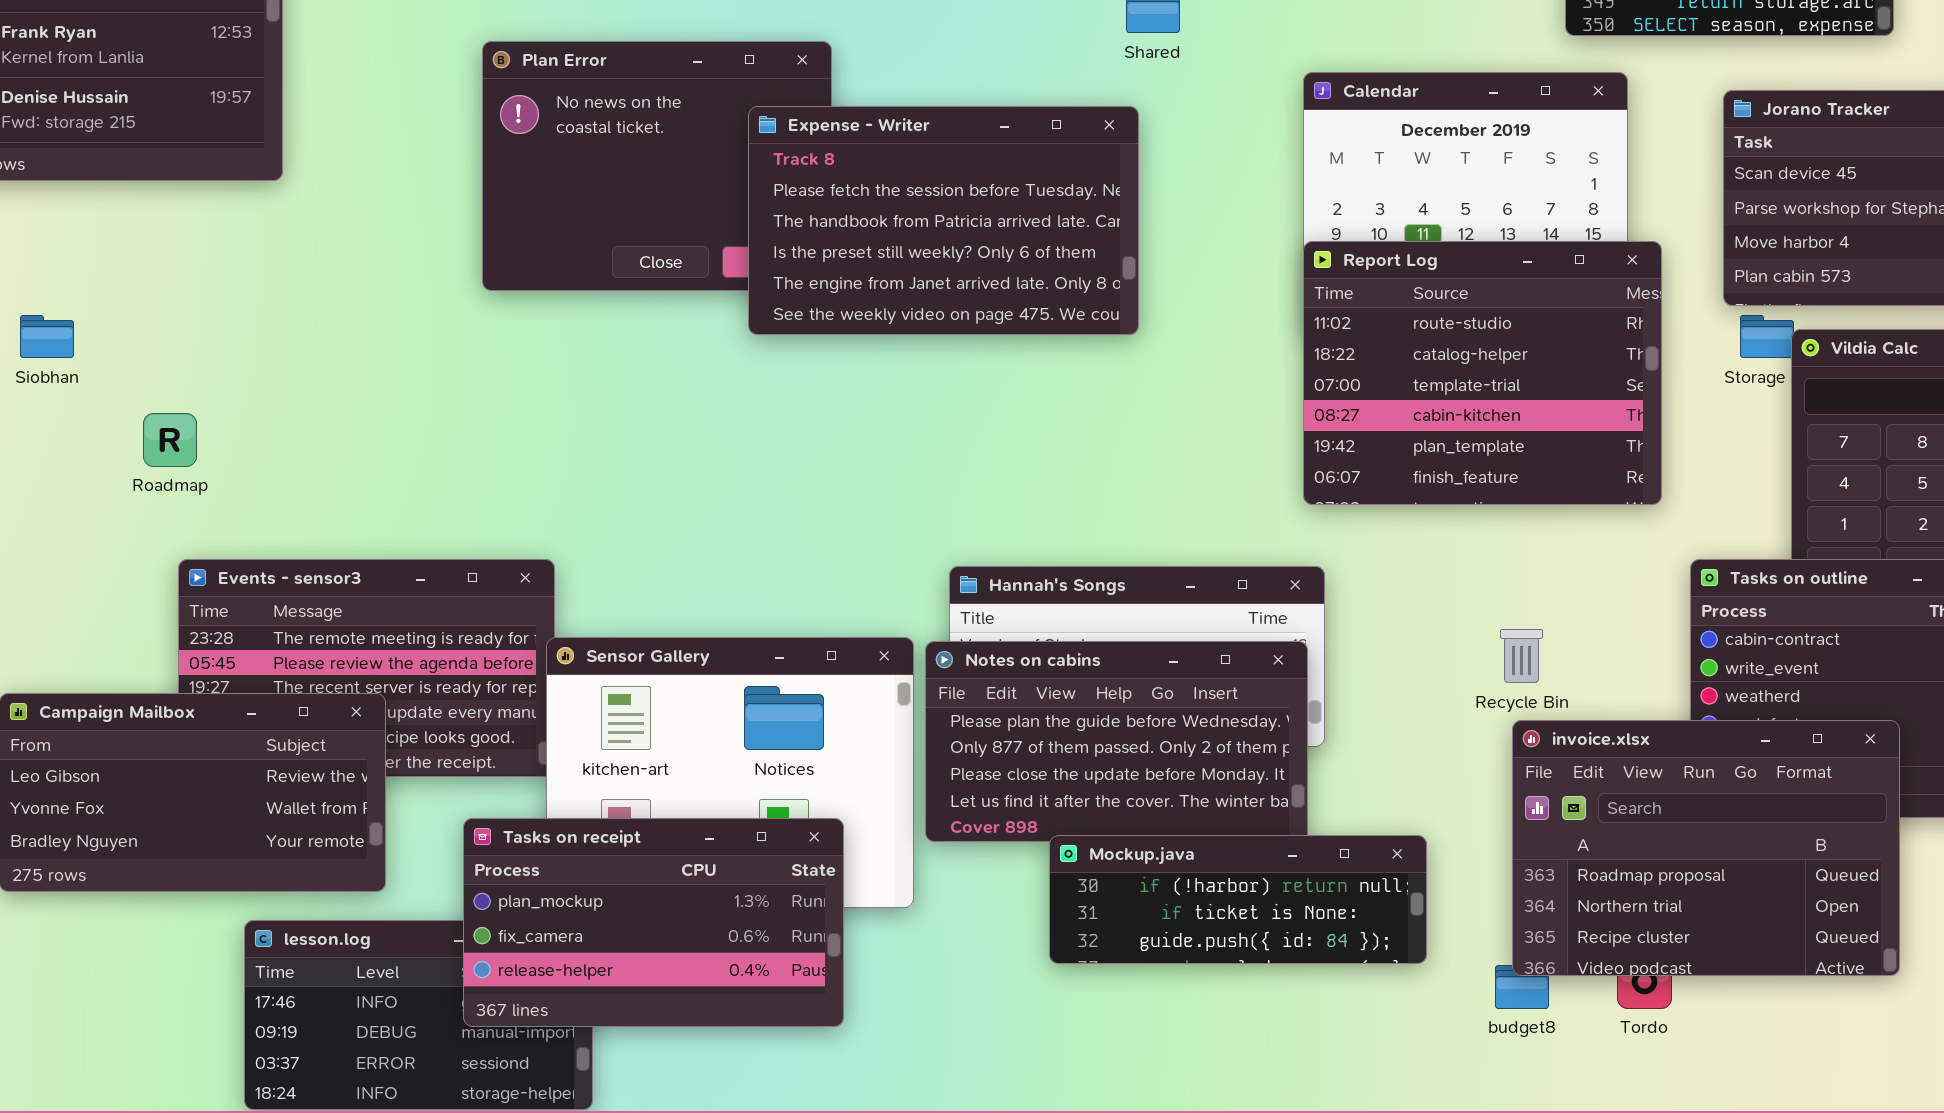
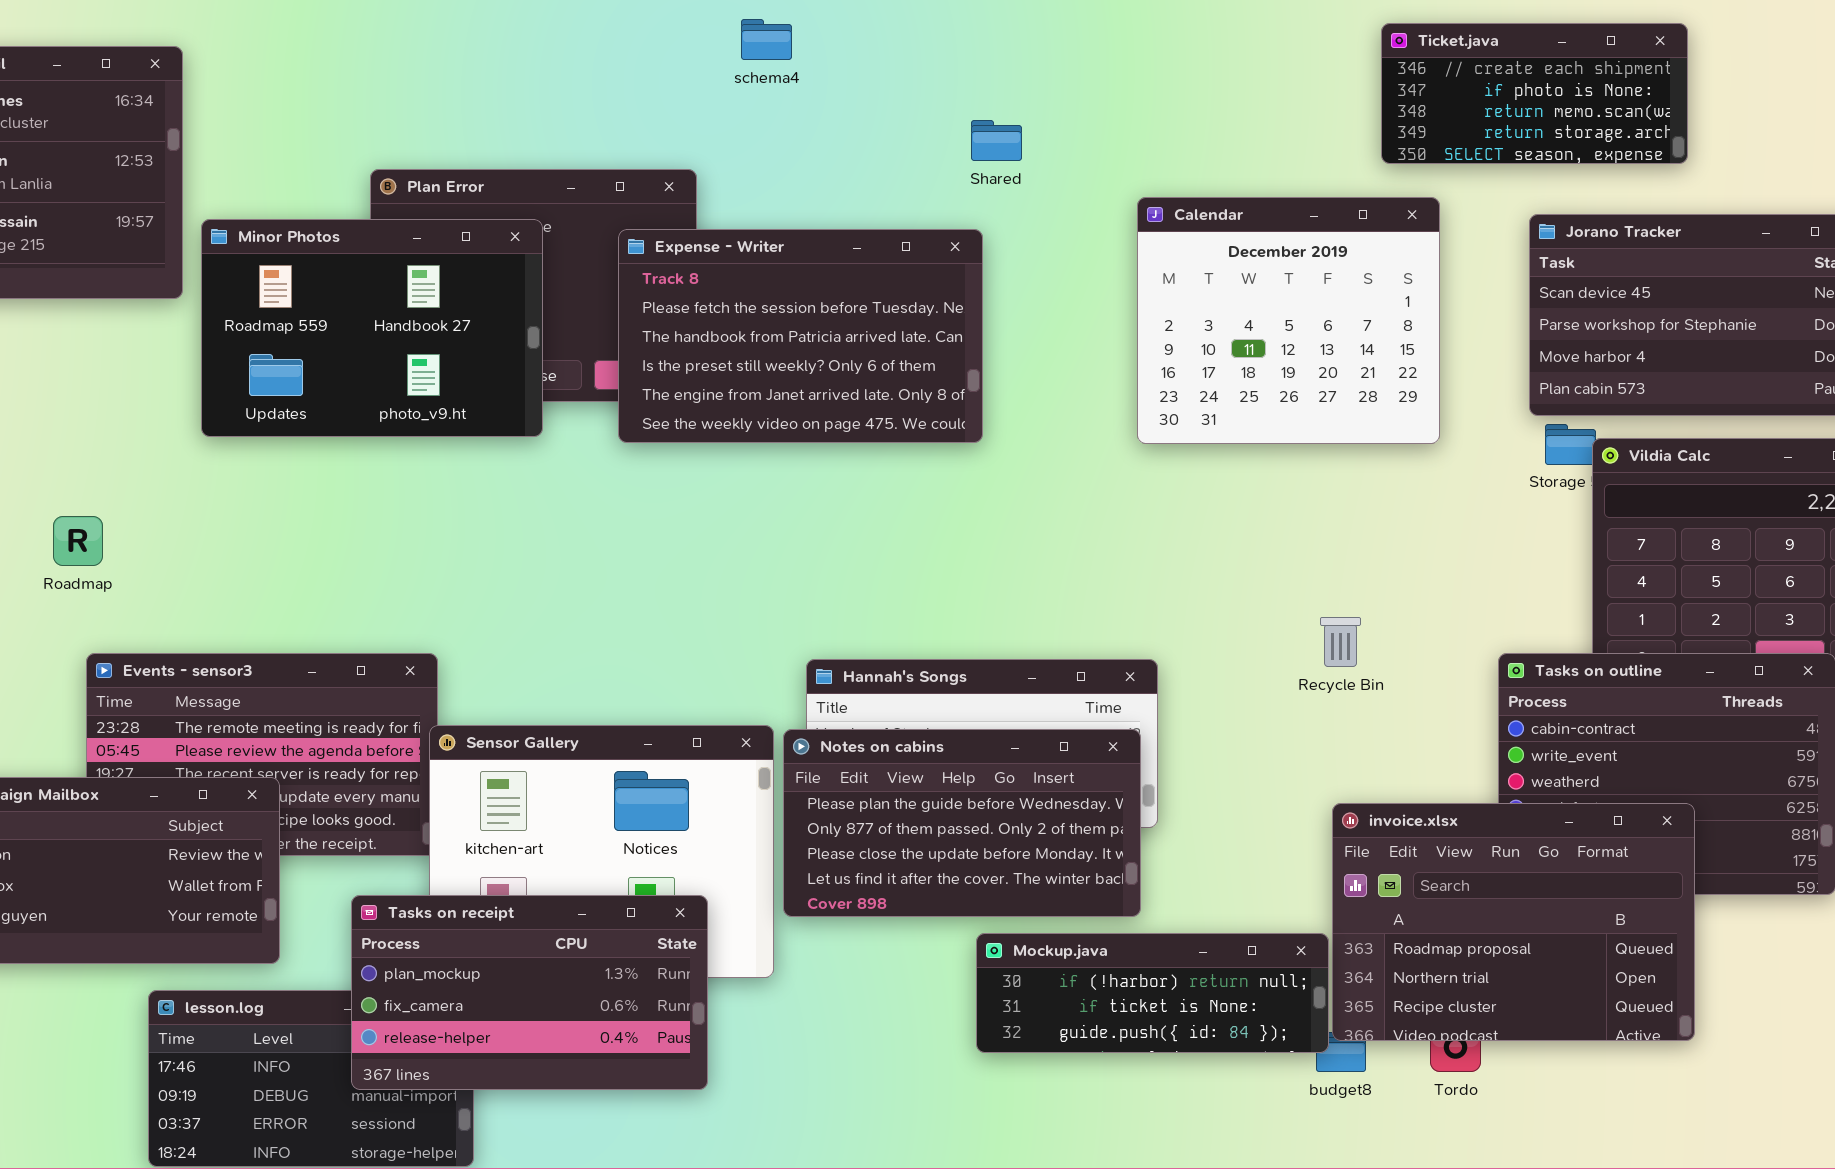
Minor Photos: none -> [201,219,543,437], opened
Report Log: [1303,241,1662,505] -> none, closed
Recycle Bin: [1500,629,1543,683] -> [1320,617,1361,667], moved
Mockup.java: [1049,835,1427,964] -> [976,933,1329,1053], moved

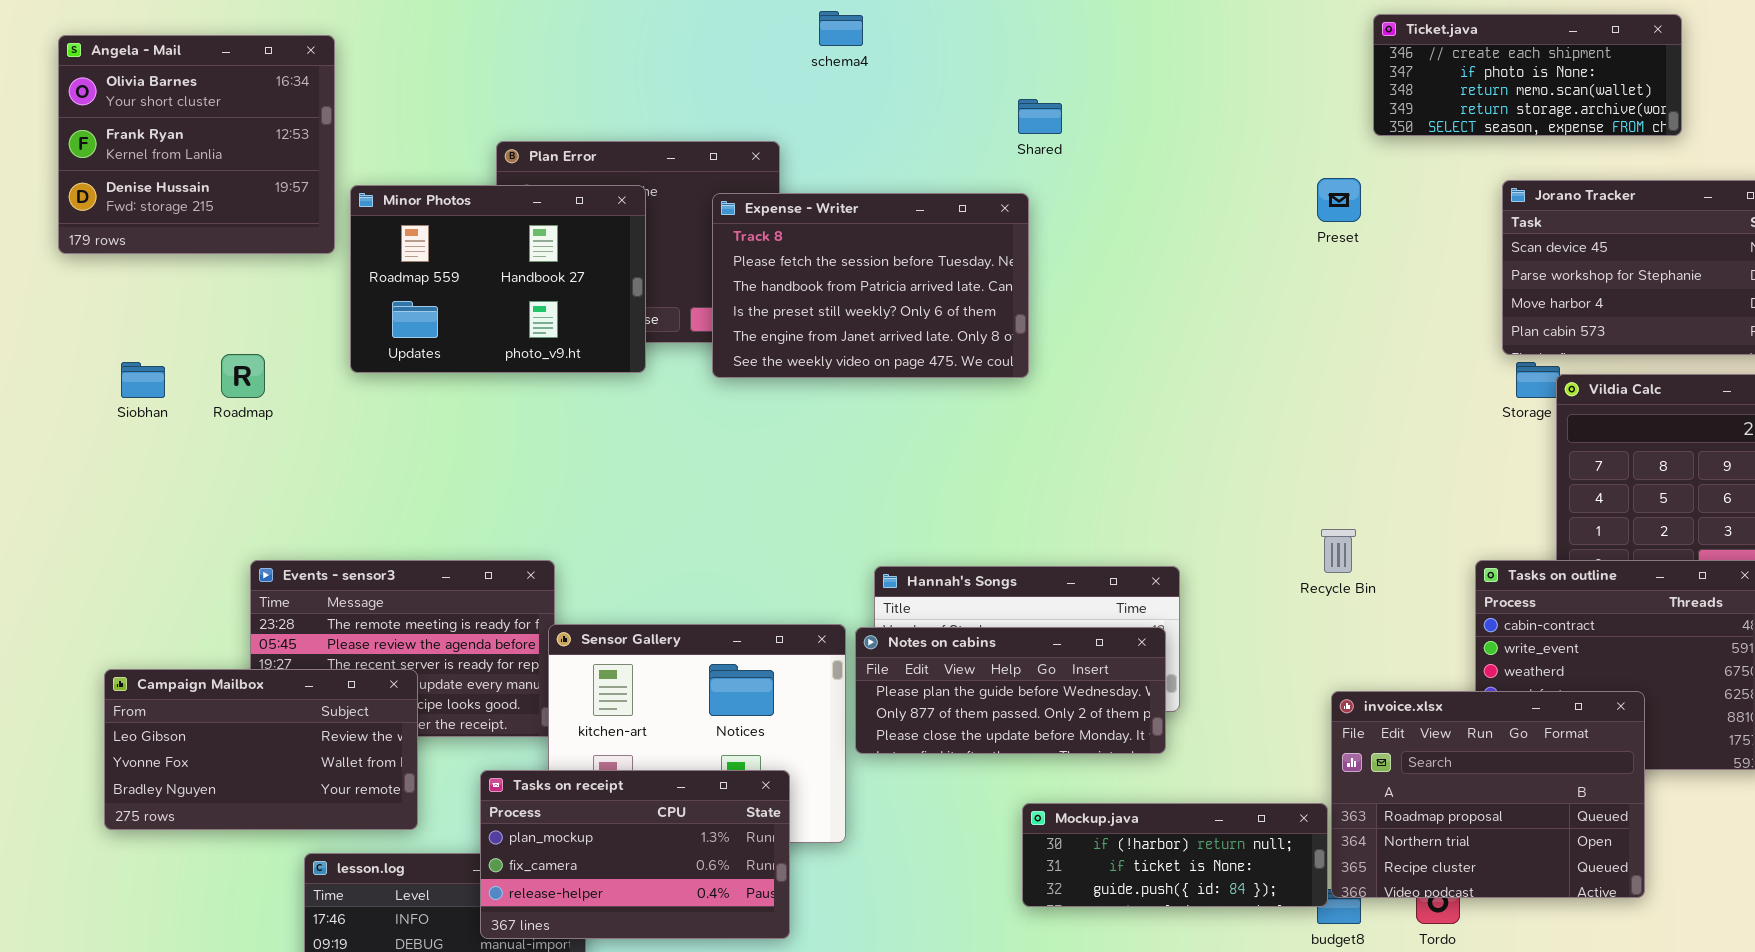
Ticket.java: [1381,23,1688,164] -> [1373,14,1682,136], resized
Calendar: [1137,197,1440,444] -> none, closed
Roadmap: [53,516,103,566] -> [221,354,265,398], moved
Notes on cabins: [783,729,1141,917] -> [855,627,1166,754], resized

